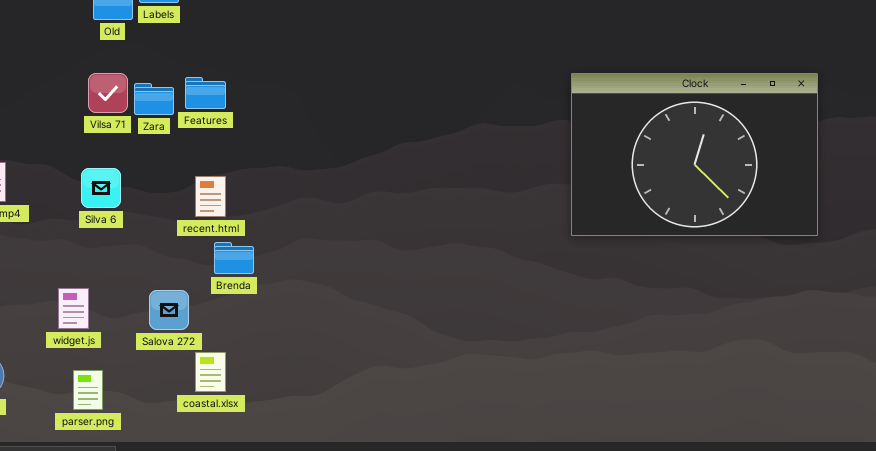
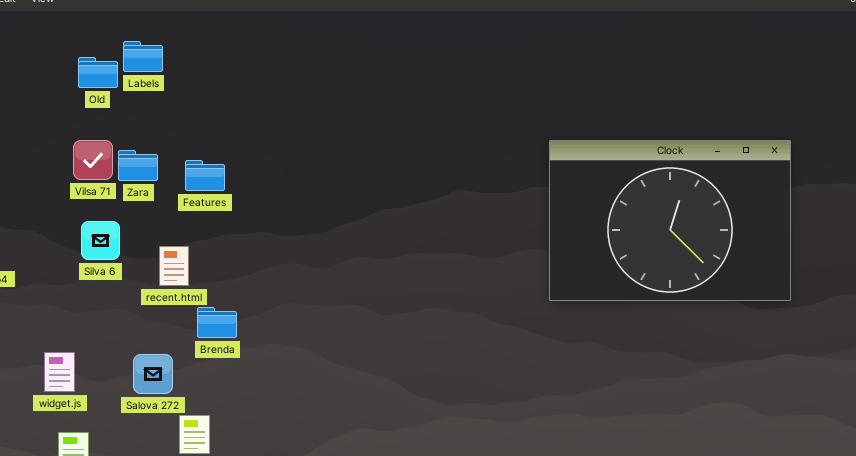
Features: [185,77,226,109] -> [185,160,225,191], moved
Silva 6: [81,168,121,208] -> [81,221,120,260], moved
recent.html: [195,176,226,217] -> [159,246,189,286], moved

